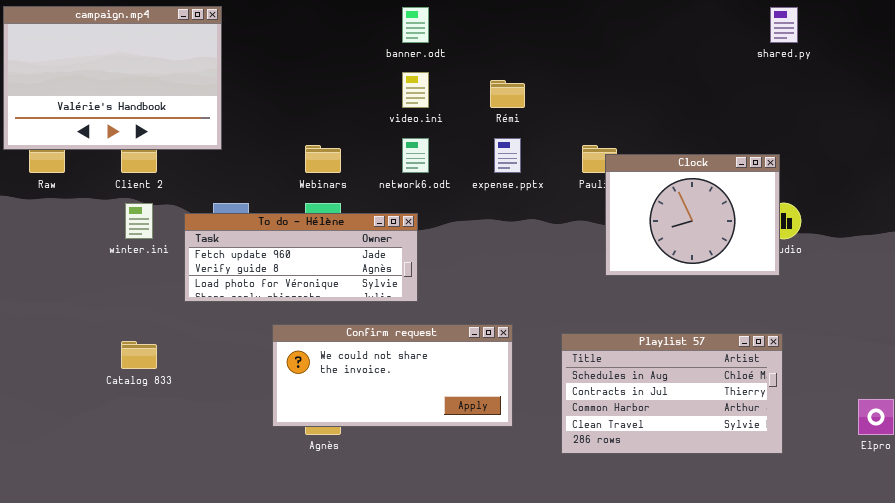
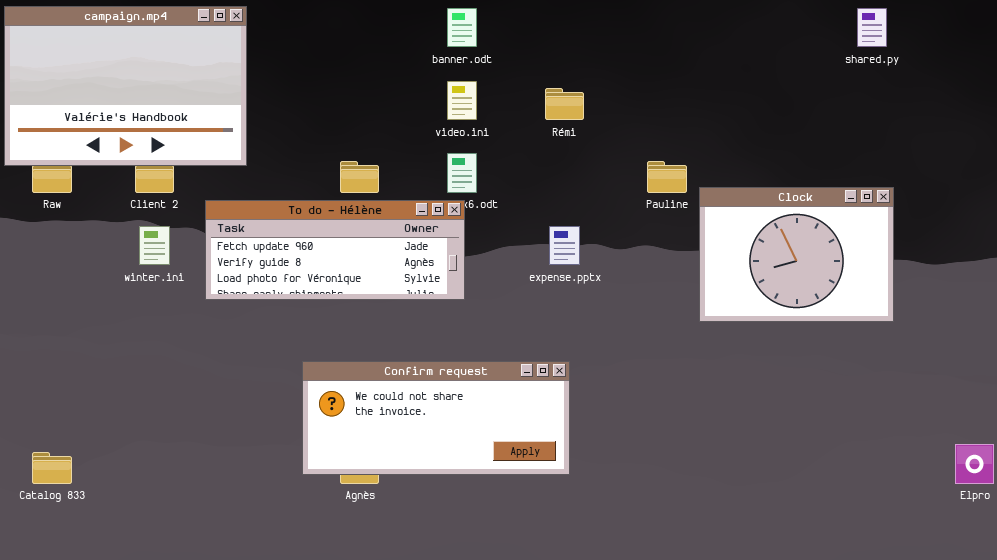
expense.pptx: [494,138,521,173] -> [549,226,580,265], moved
Clock: [605,154,780,276] -> [699,187,894,322], moved
To do - Hélène: [184,213,418,302] -> [205,200,465,300], moved
Playlist 57: [561,333,783,454] -> none, closed
Catalog 833: [121,341,157,369] -> [32,452,72,484], moved

